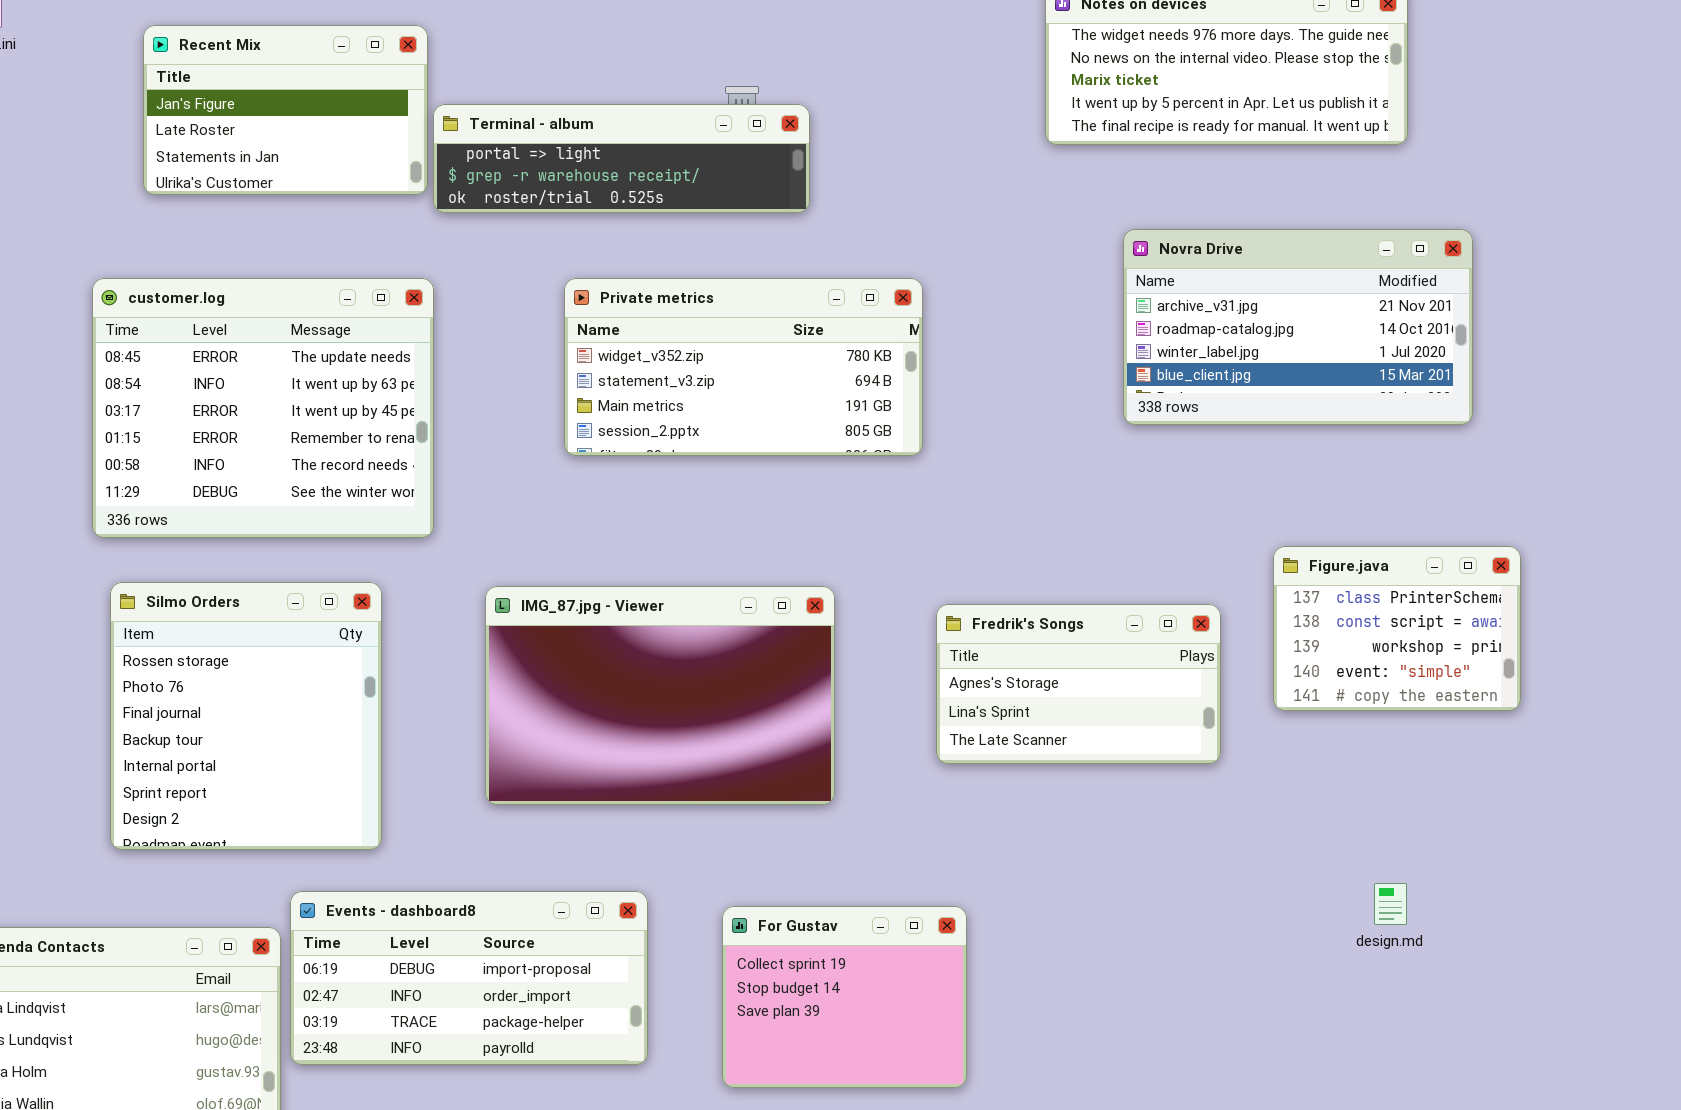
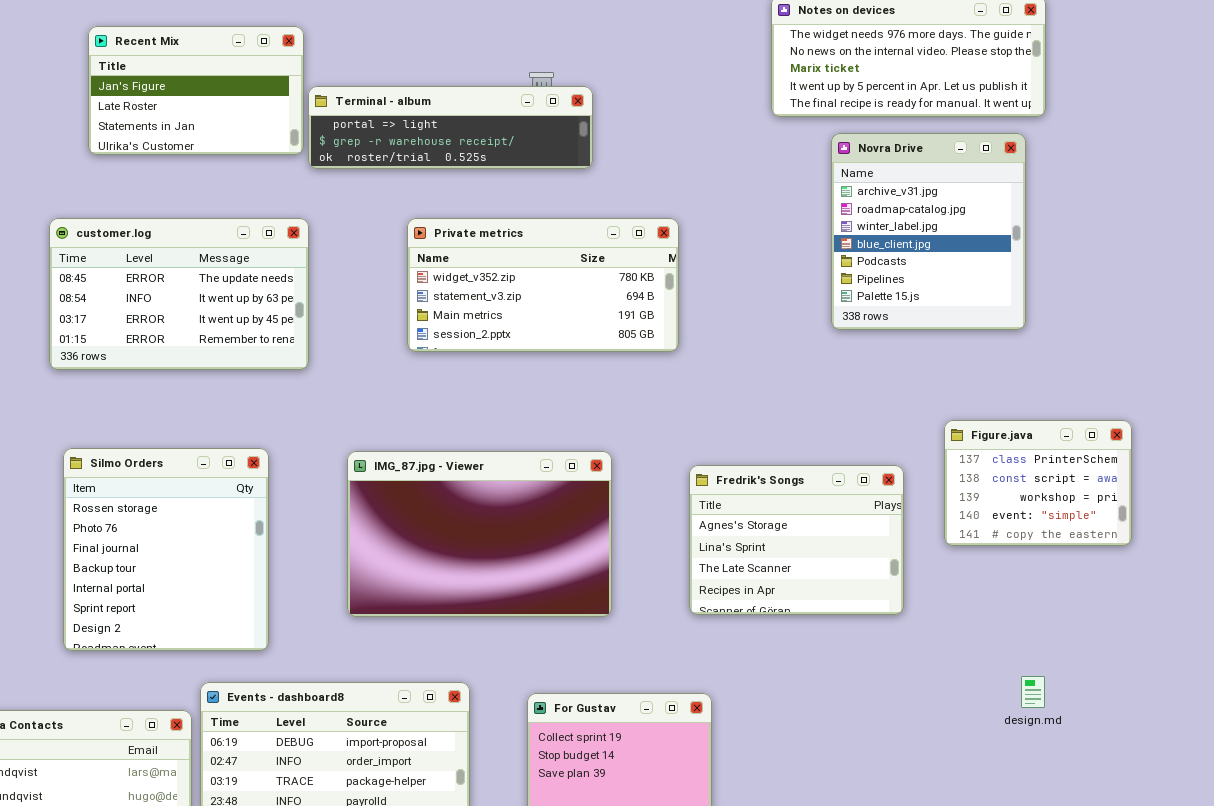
Novra Drive: [1123,229,1473,425] -> [831,133,1026,330], resized
customer.log: [92,278,434,538] -> [49,218,309,370], resized
Fredrik's Songs: [936,604,1221,764] -> [689,465,904,615], resized

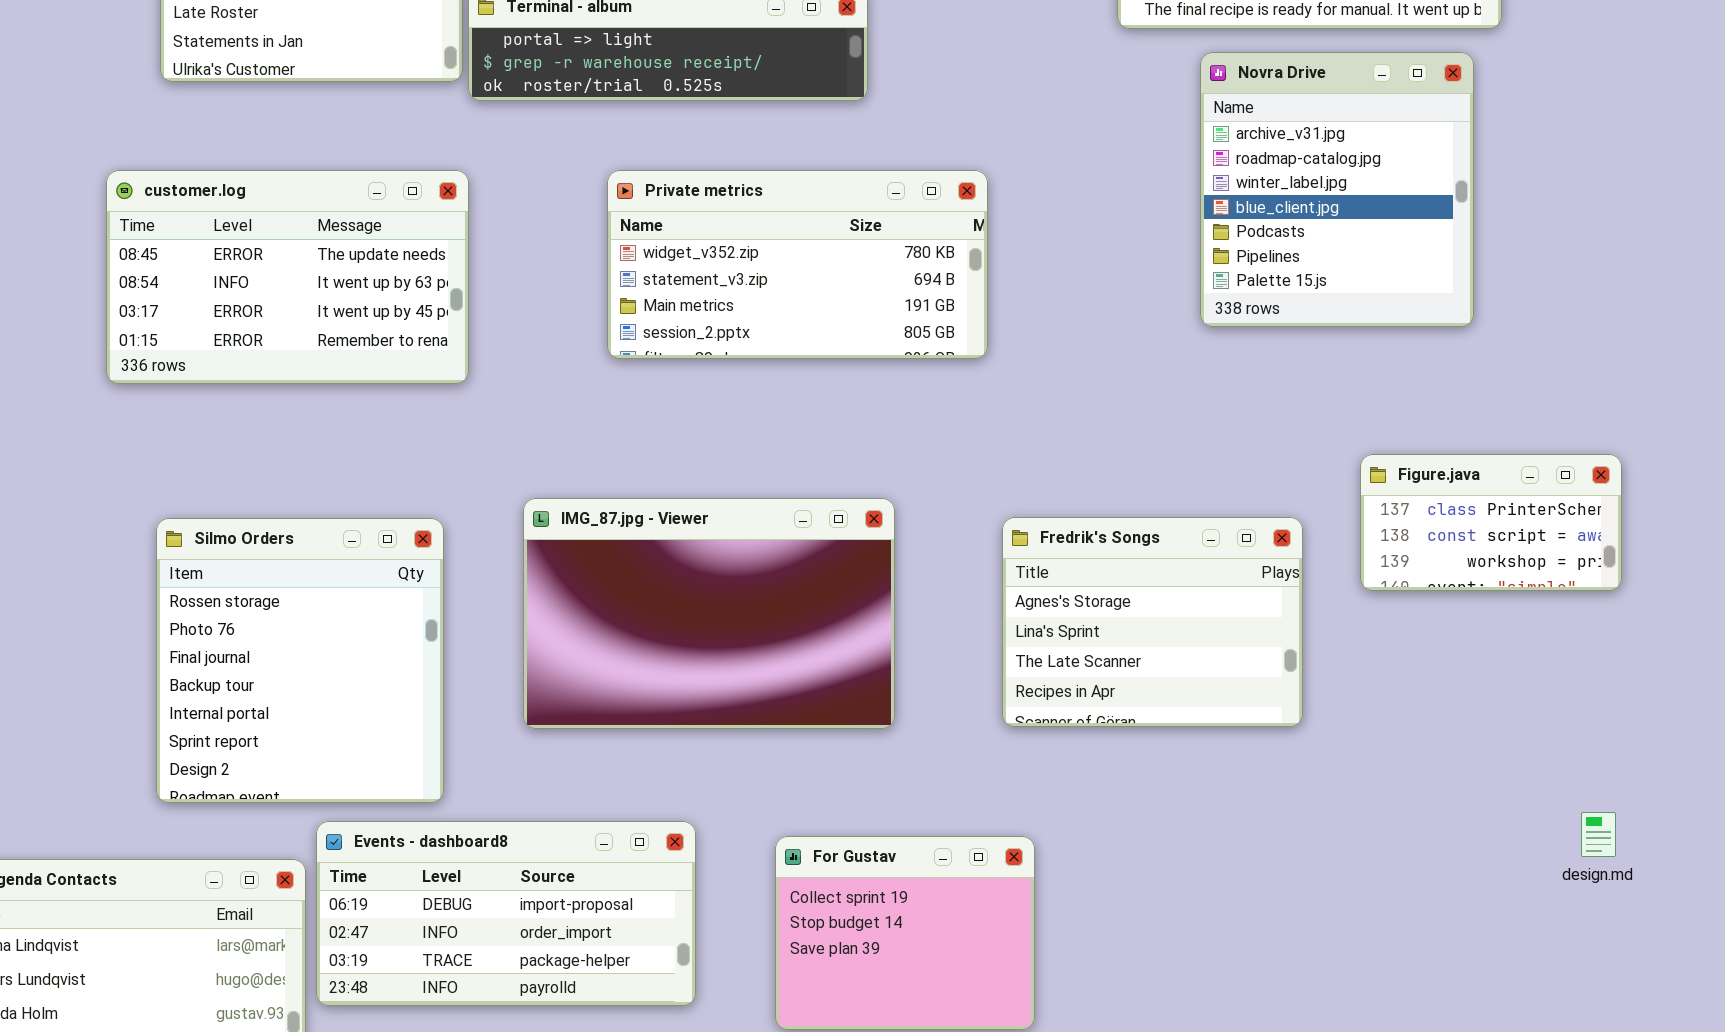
Figure.java: [944,420,1132,546] -> [1360,454,1622,591], resized
Silmo Orders: [63,448,269,651] -> [156,518,444,803], moved
design.md: [1021,676,1045,708] -> [1581,812,1616,857], moved

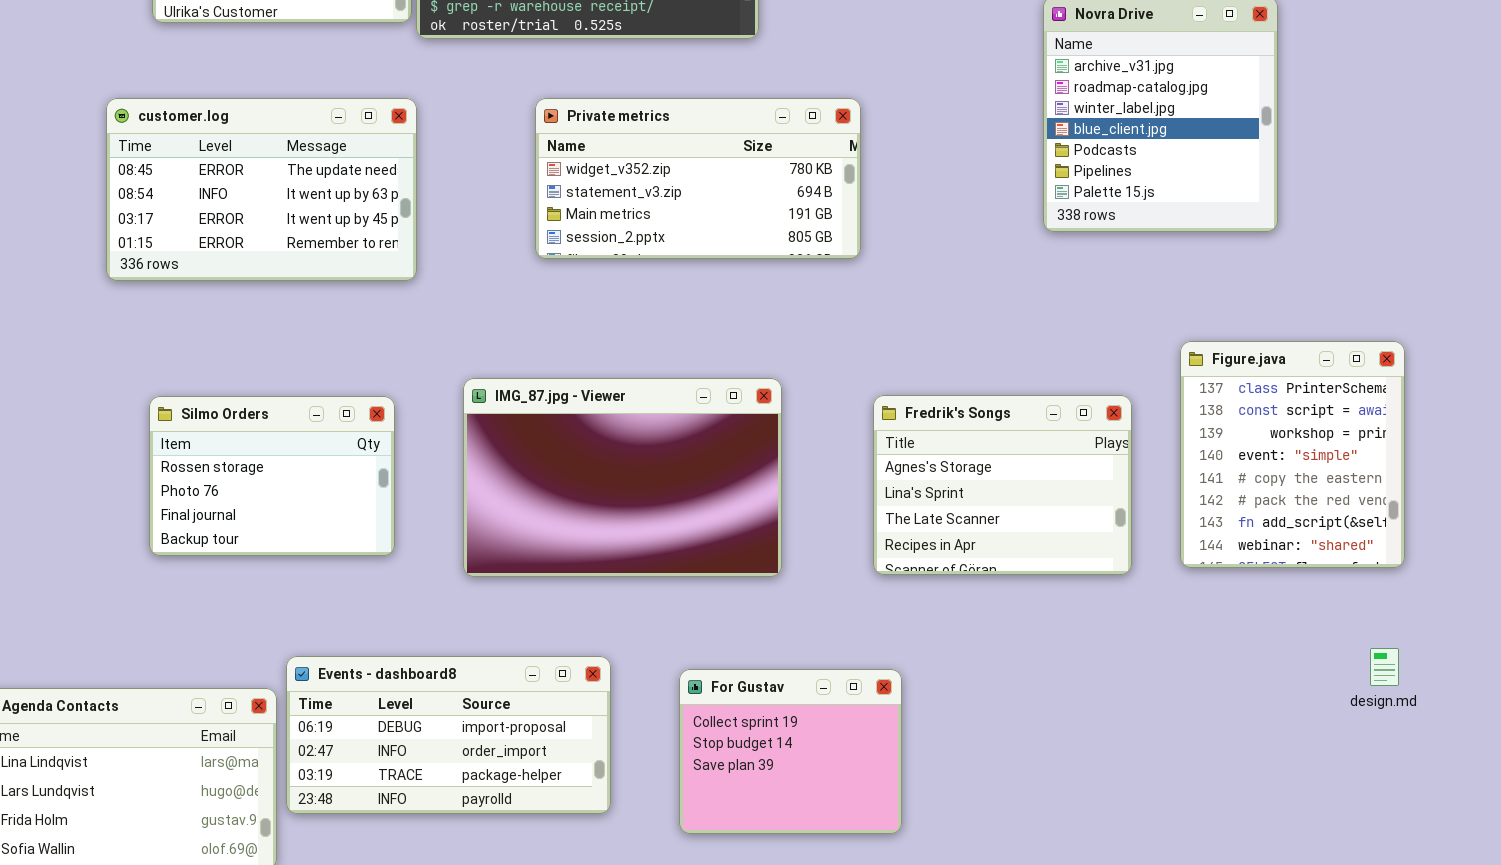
Figure.java: [1360,454,1622,591] -> [1180,341,1405,568], resized
Silmo Orders: [156,518,444,803] -> [149,396,395,556], resized

